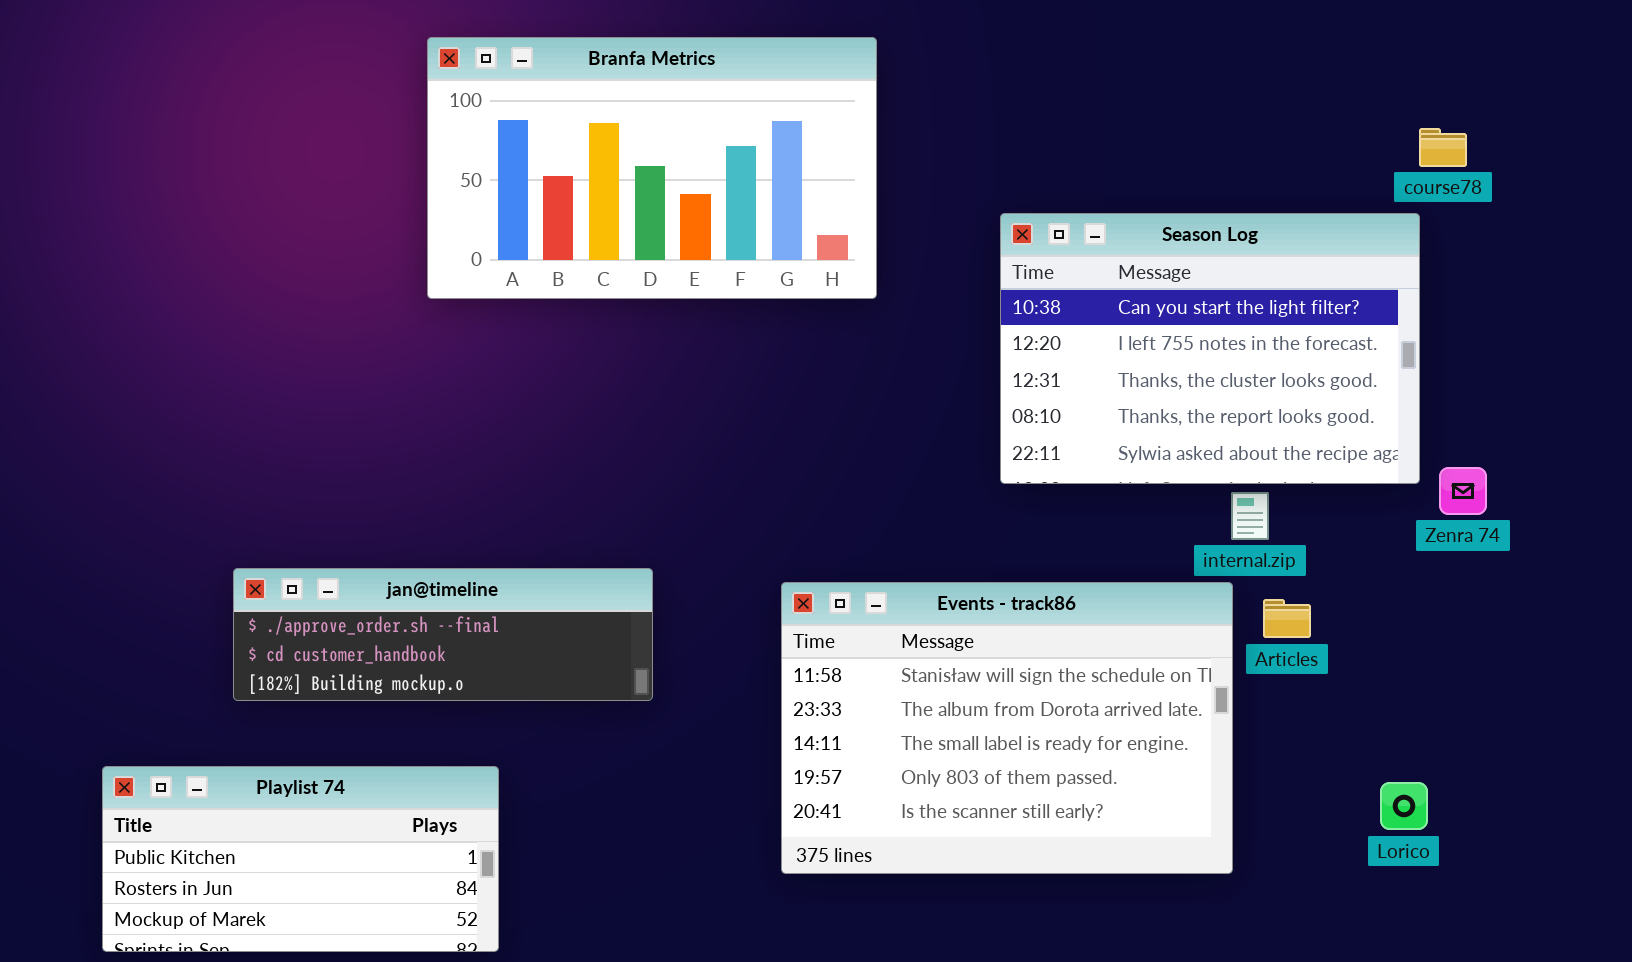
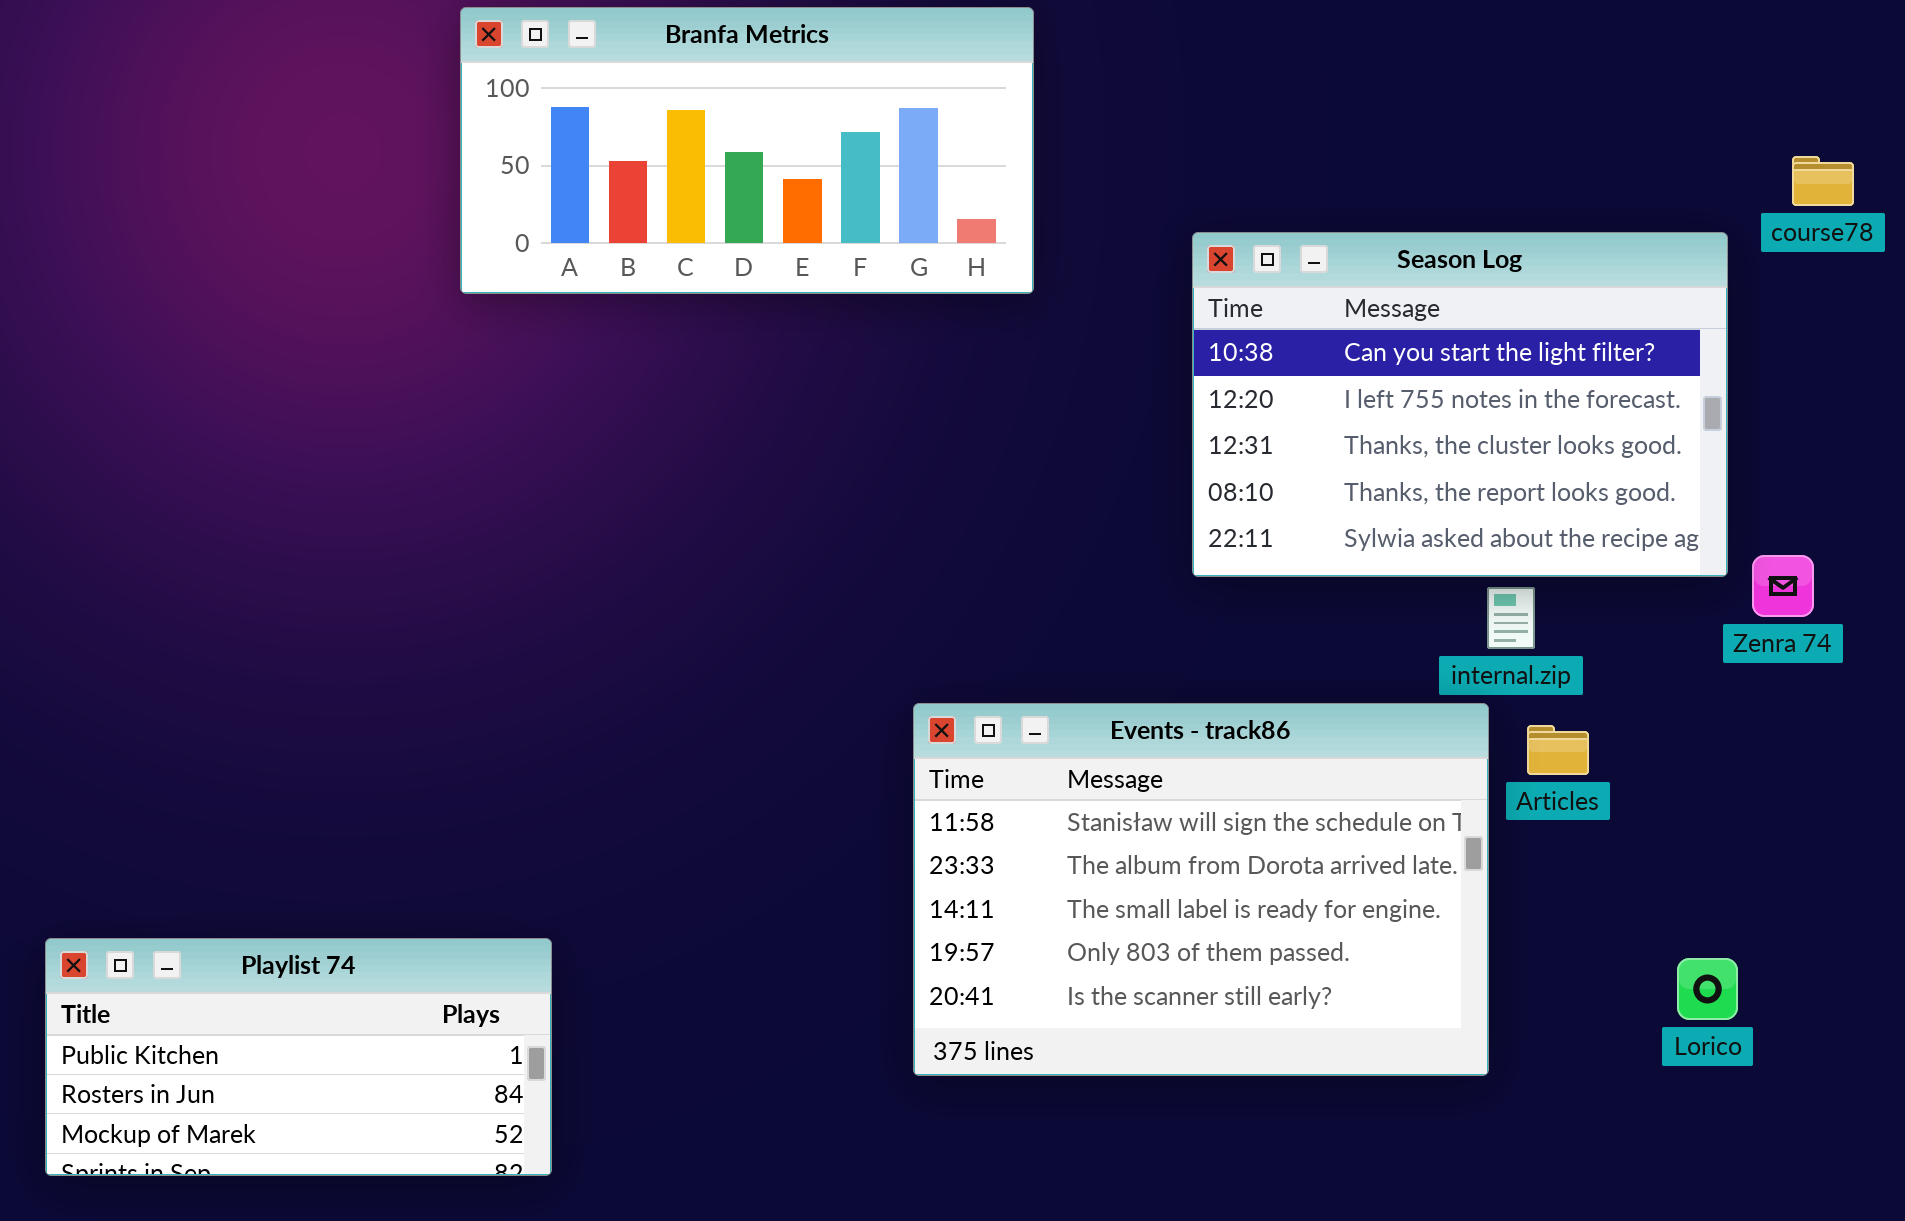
Branfa Metrics: [427,37,877,299] -> [460,7,1034,294], resized
course78: [1419,128,1467,167] -> [1792,156,1854,206], moved
jan@timeline: [233,568,653,701] -> none, closed

